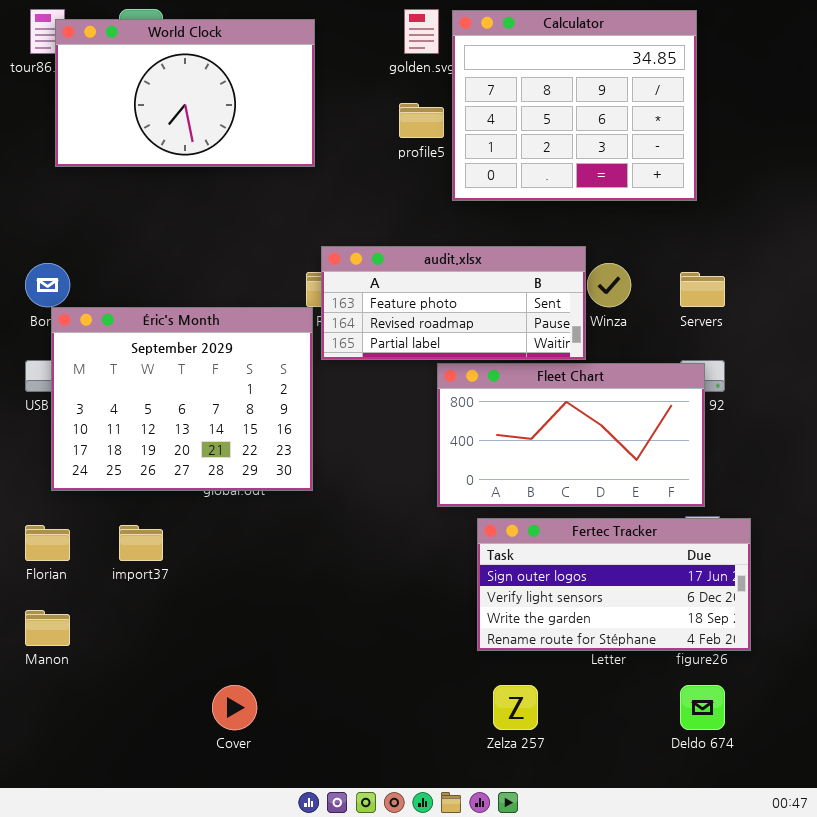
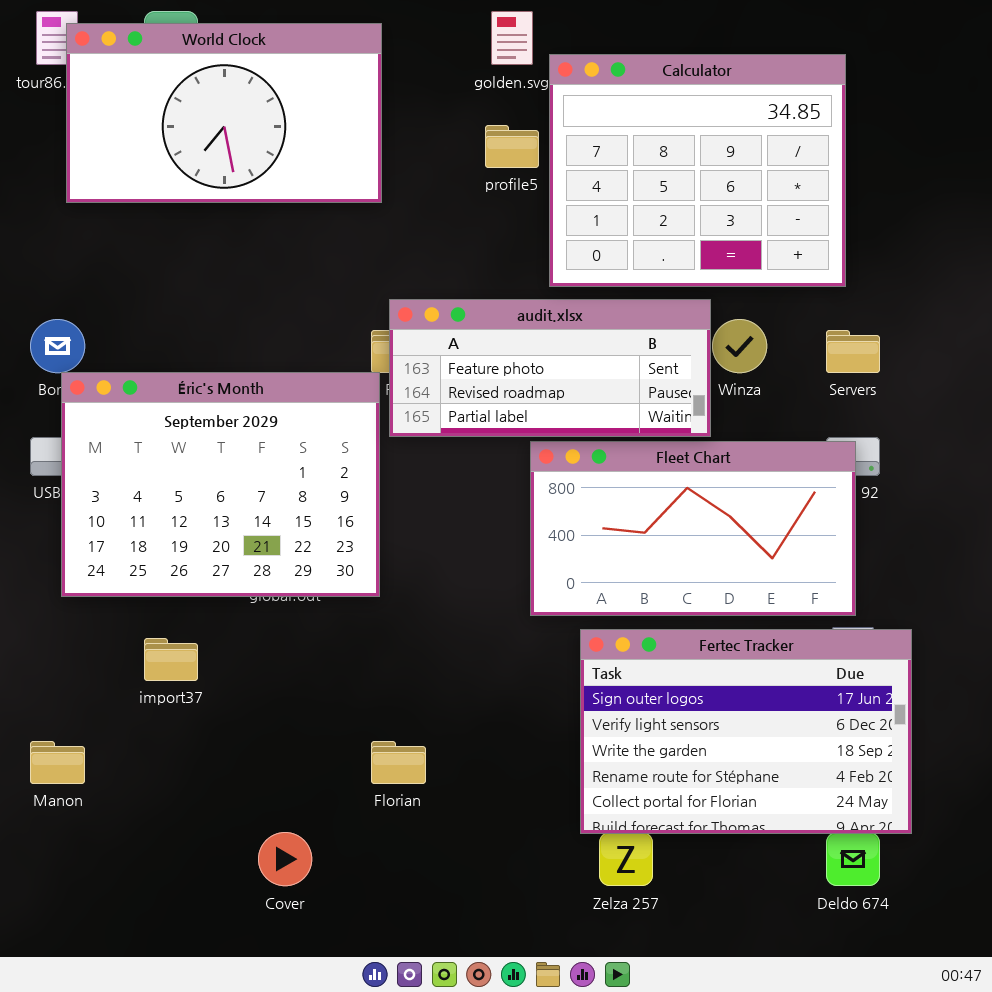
Calculator: [452,10,697,201] -> [549,54,846,287], moved
Fertec Tracker: [477,518,751,651] -> [580,629,912,834], resized
Florian: [25,525,70,561] -> [371,741,426,784], moved

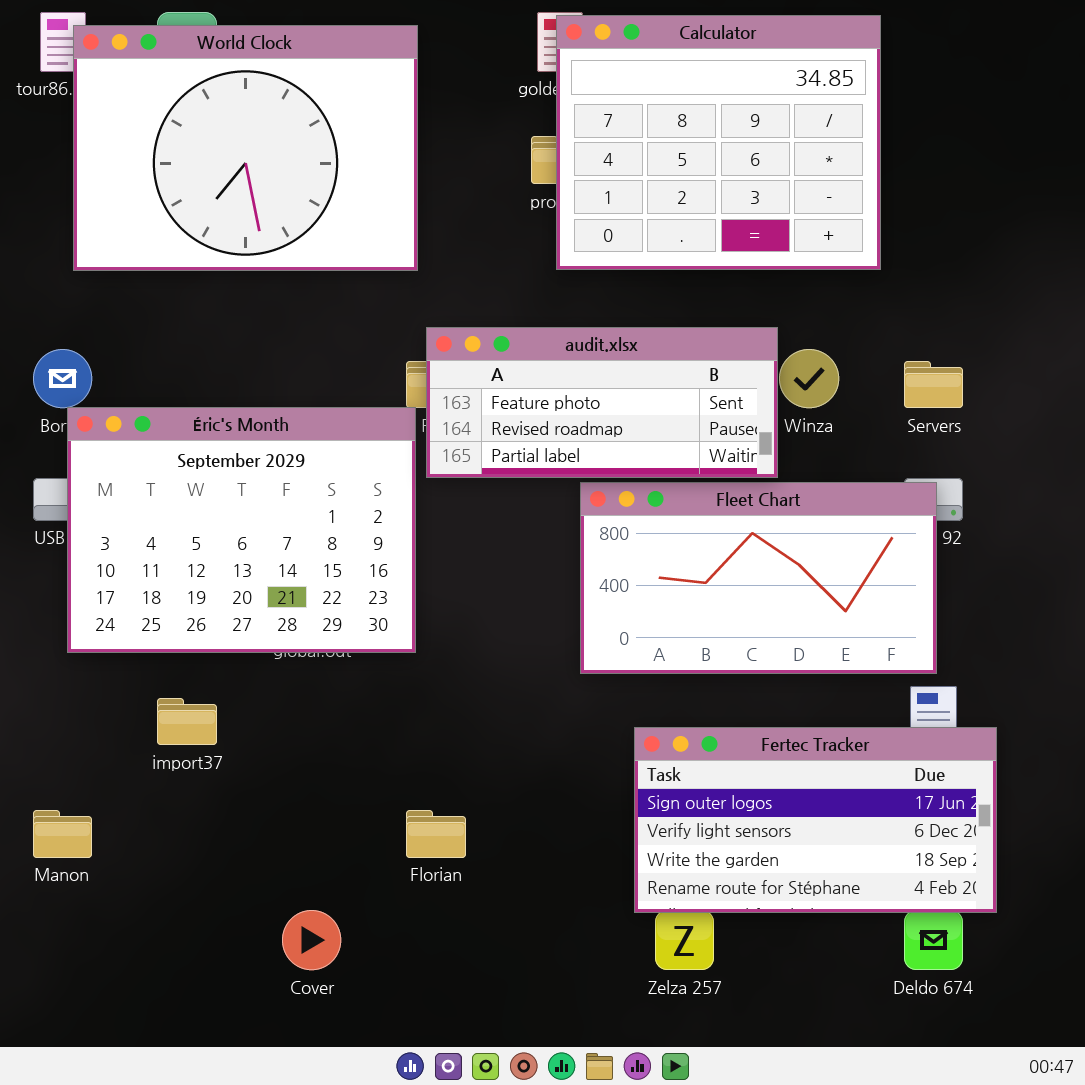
World Clock: [66,23,382,203] -> [73,25,418,271], resized
Calculator: [549,54,846,287] -> [556,15,881,270], moved
Fertec Tracker: [580,629,912,834] -> [634,727,997,913], resized

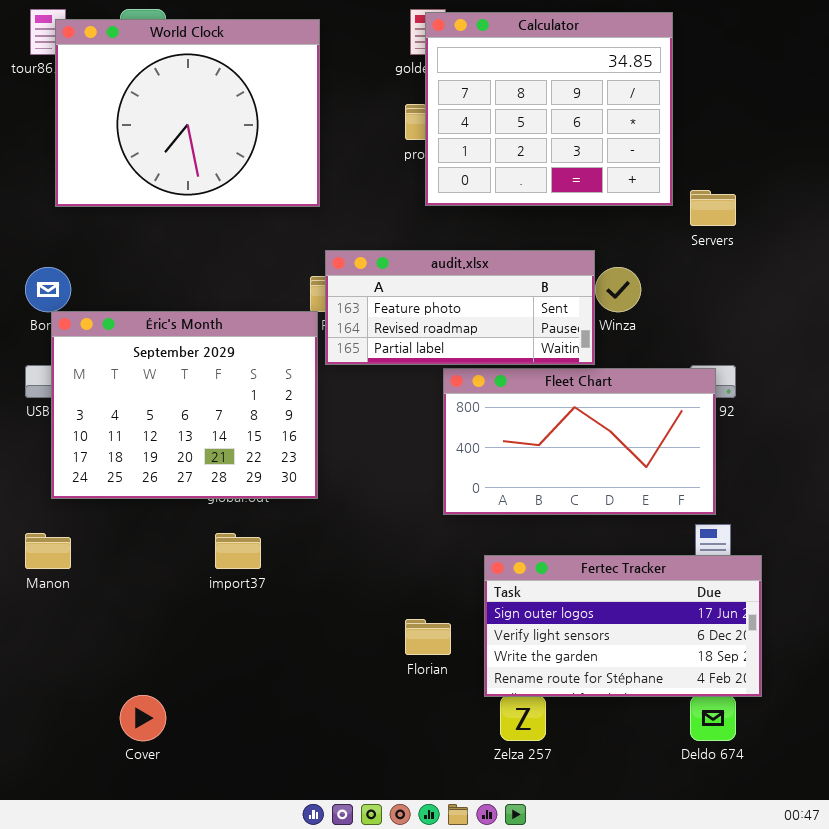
Servers: [904,361,963,408] -> [690,190,736,226], moved
import37: [157,698,217,745] -> [215,533,261,569], moved
Manon: [33,810,92,858] -> [25,533,71,569], moved
Florian: [406,810,466,858] -> [405,619,451,655], moved
Cover: [282,910,341,970] -> [120,695,166,741], moved

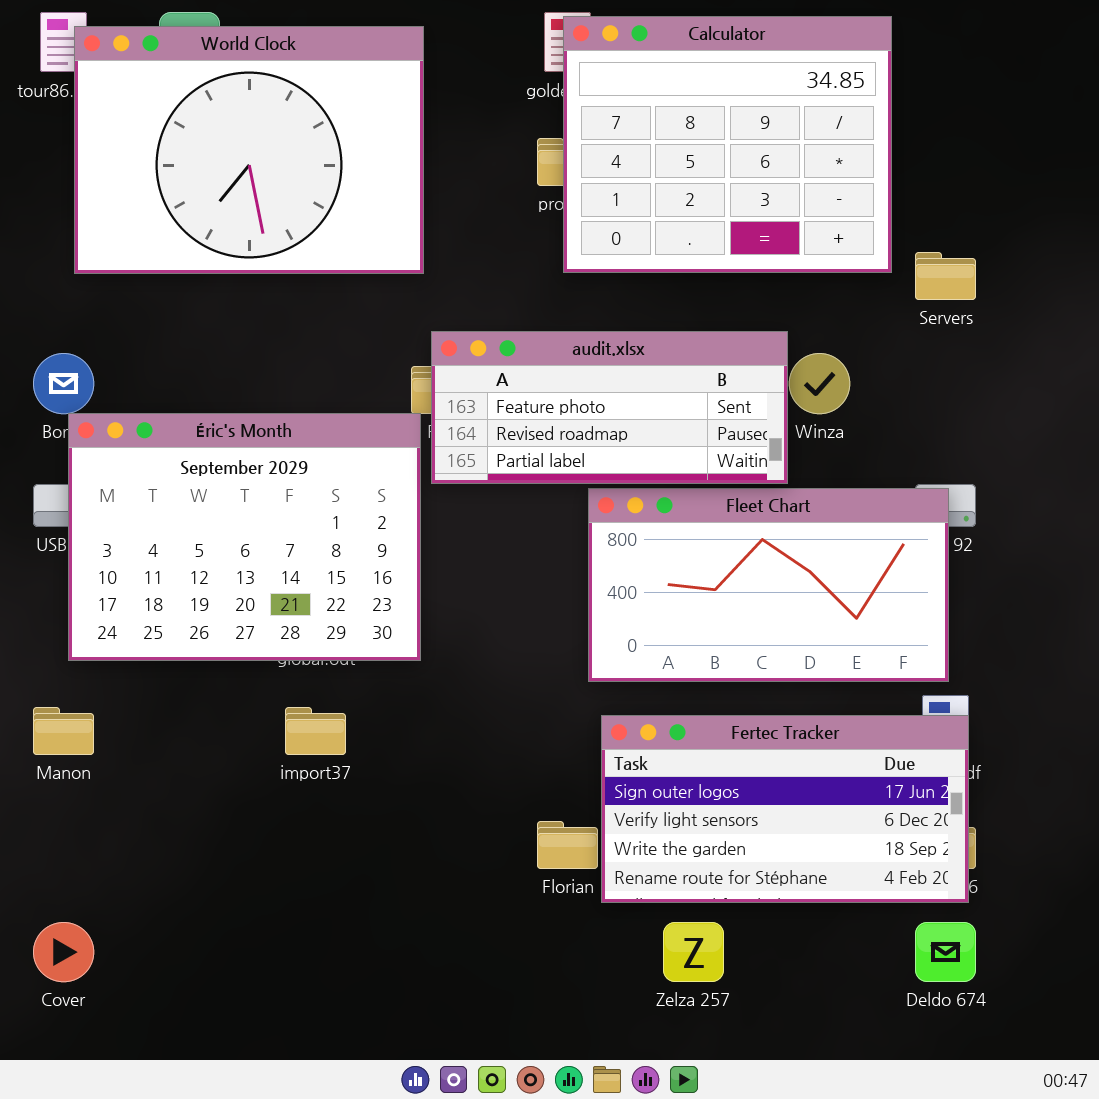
Fertec Tracker: [484,555,762,697] -> [601,715,969,903], moved
Cover: [120,695,166,741] -> [33,922,94,982], moved

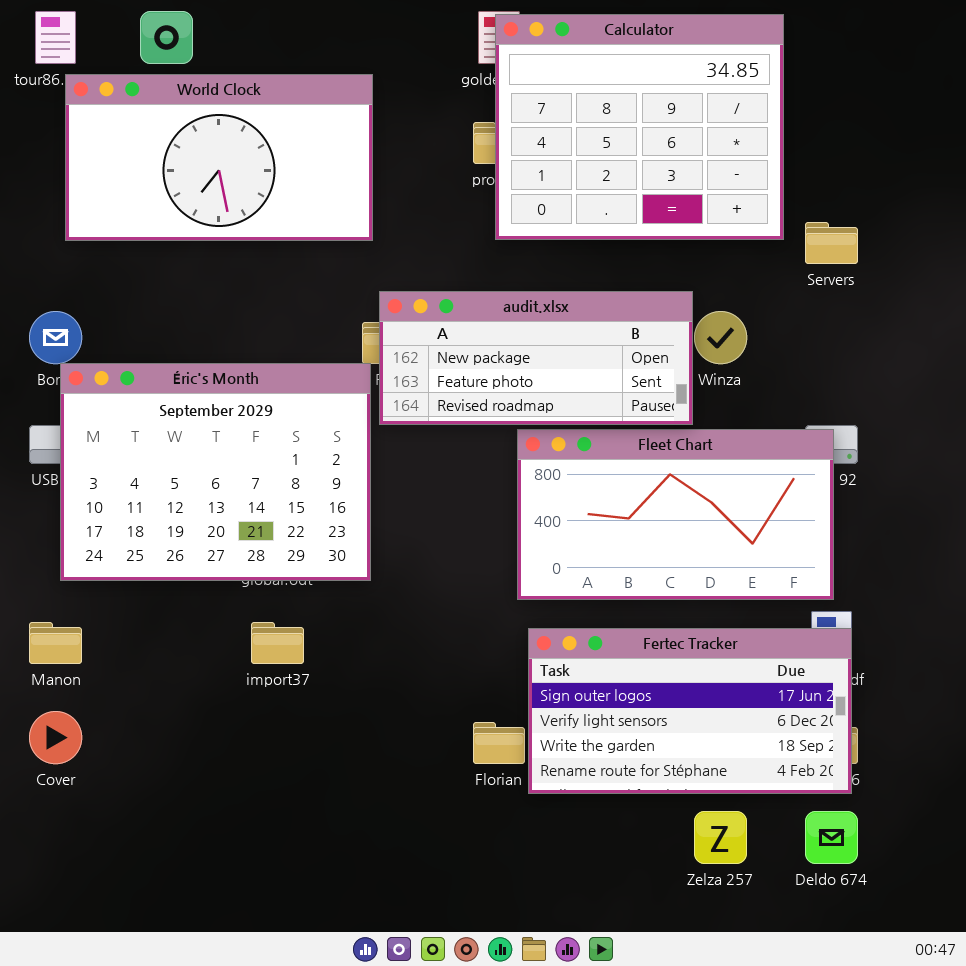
World Clock: [74,26,424,274] -> [65,74,373,241], resized
audit.xlsx: [431,331,788,484] -> [379,291,693,425], scrolled up 1 row
Cover: [33,922,94,982] -> [29,711,82,764], moved
Zelza 257: [663,922,724,982] -> [694,811,747,864], moved

